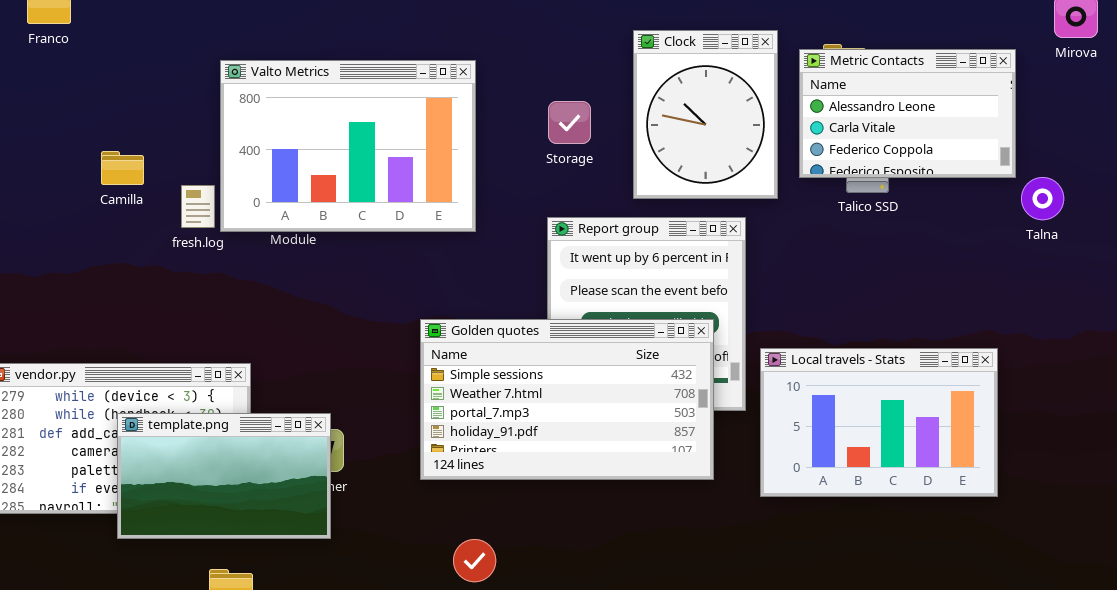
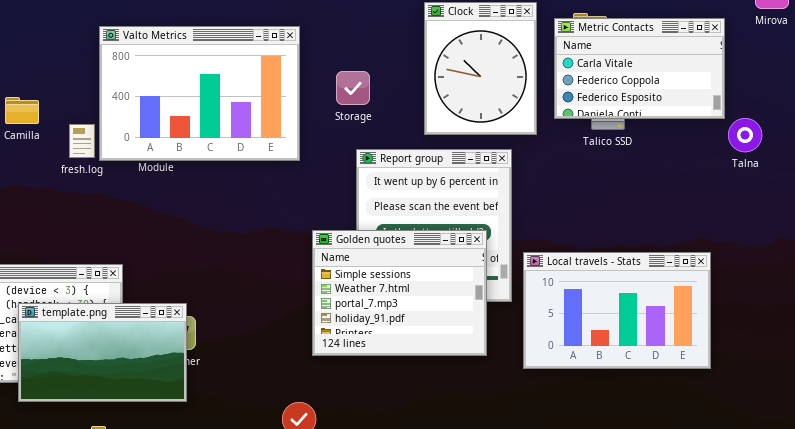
Metric Contacts: [799,49,1016,178] -> [554,18,725,119], scrolled down 1 row
Storage: [548,101,591,144] -> [336,71,370,105], moved
Golden quotes: [420,319,714,480] -> [312,230,487,356], resized

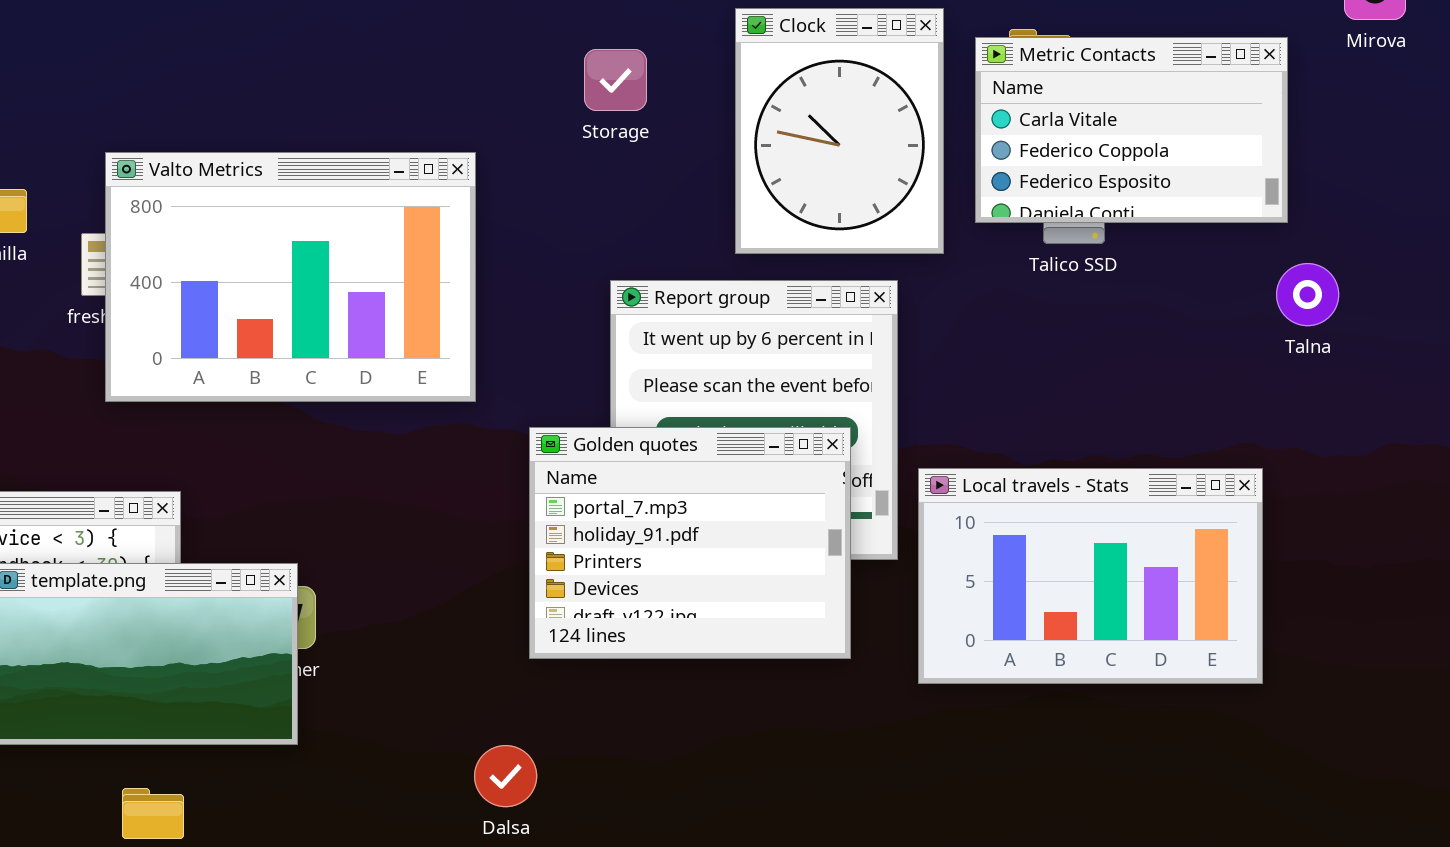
Valto Metrics: [99,26,300,161] -> [105,152,476,402], moved
Storage: [336,71,370,105] -> [584,49,647,111], moved
Talna: [728,118,762,152] -> [1276,263,1339,326], moved
Golden quotes: [312,230,487,356] -> [529,427,851,659], scrolled down 2 rows

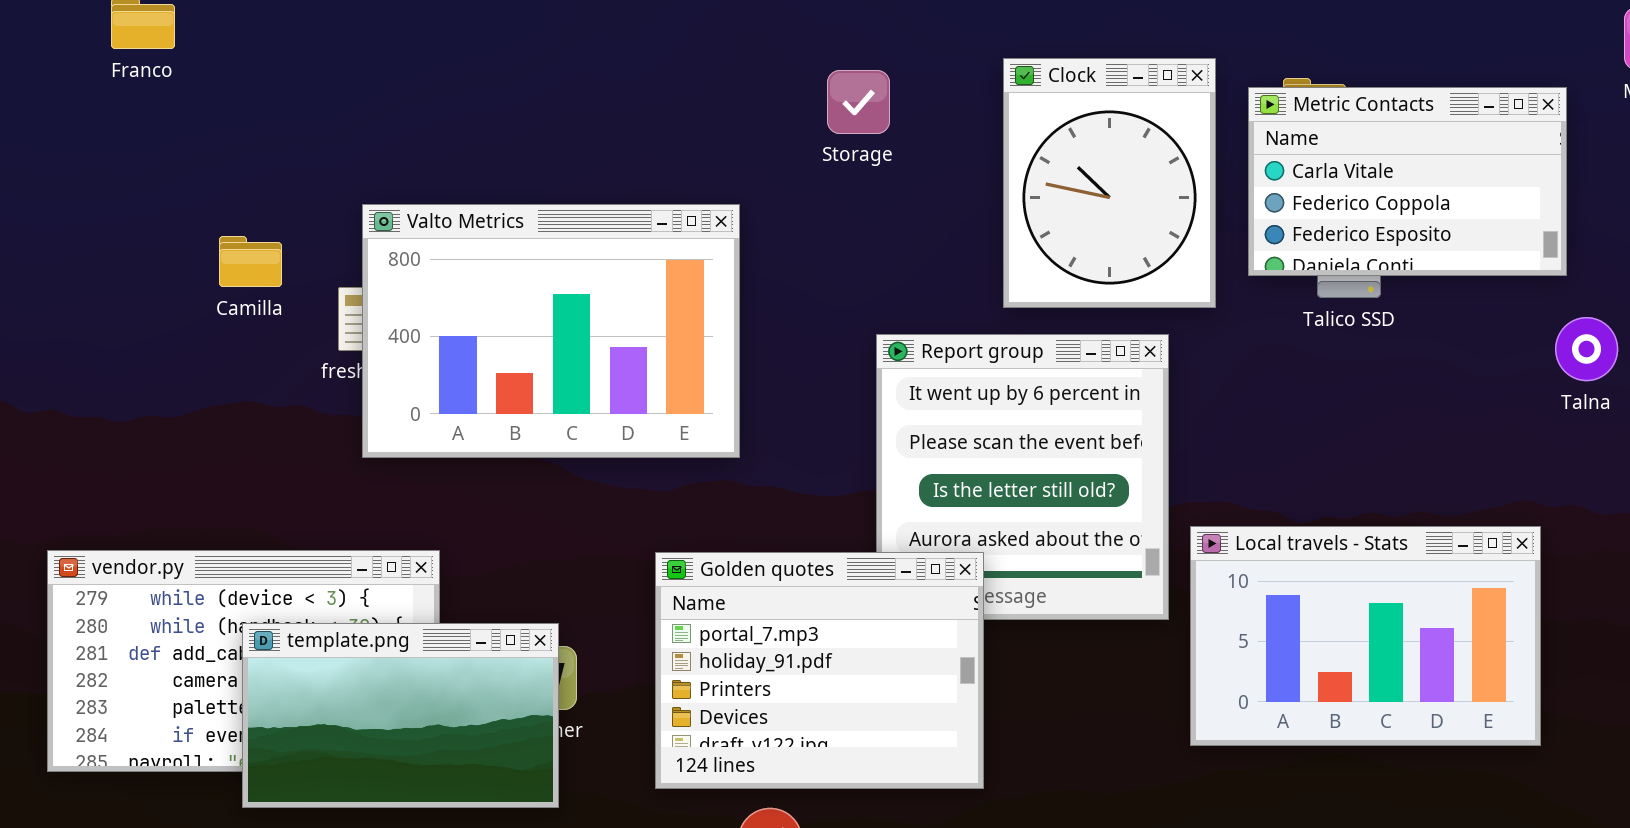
Storage: [584,49,647,111] -> [827,70,890,134], moved
Golden quotes: [529,427,851,659] -> [655,552,984,789], moved

